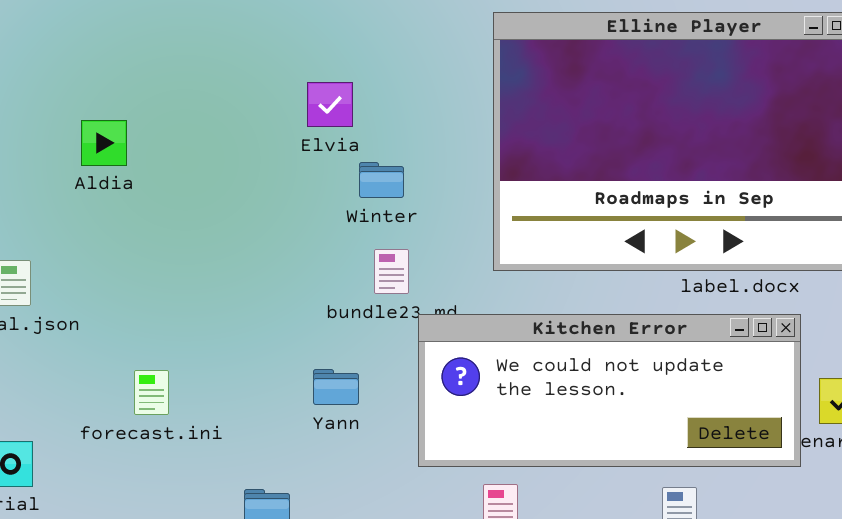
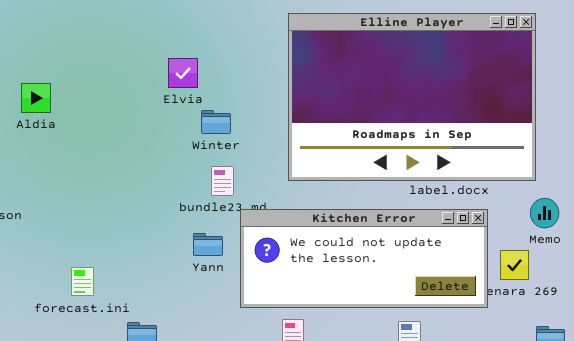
Yann: [313,369,359,405] -> [193,233,223,256], moved
forecast.ini: [134,370,169,415] -> [71,267,94,296], moved

